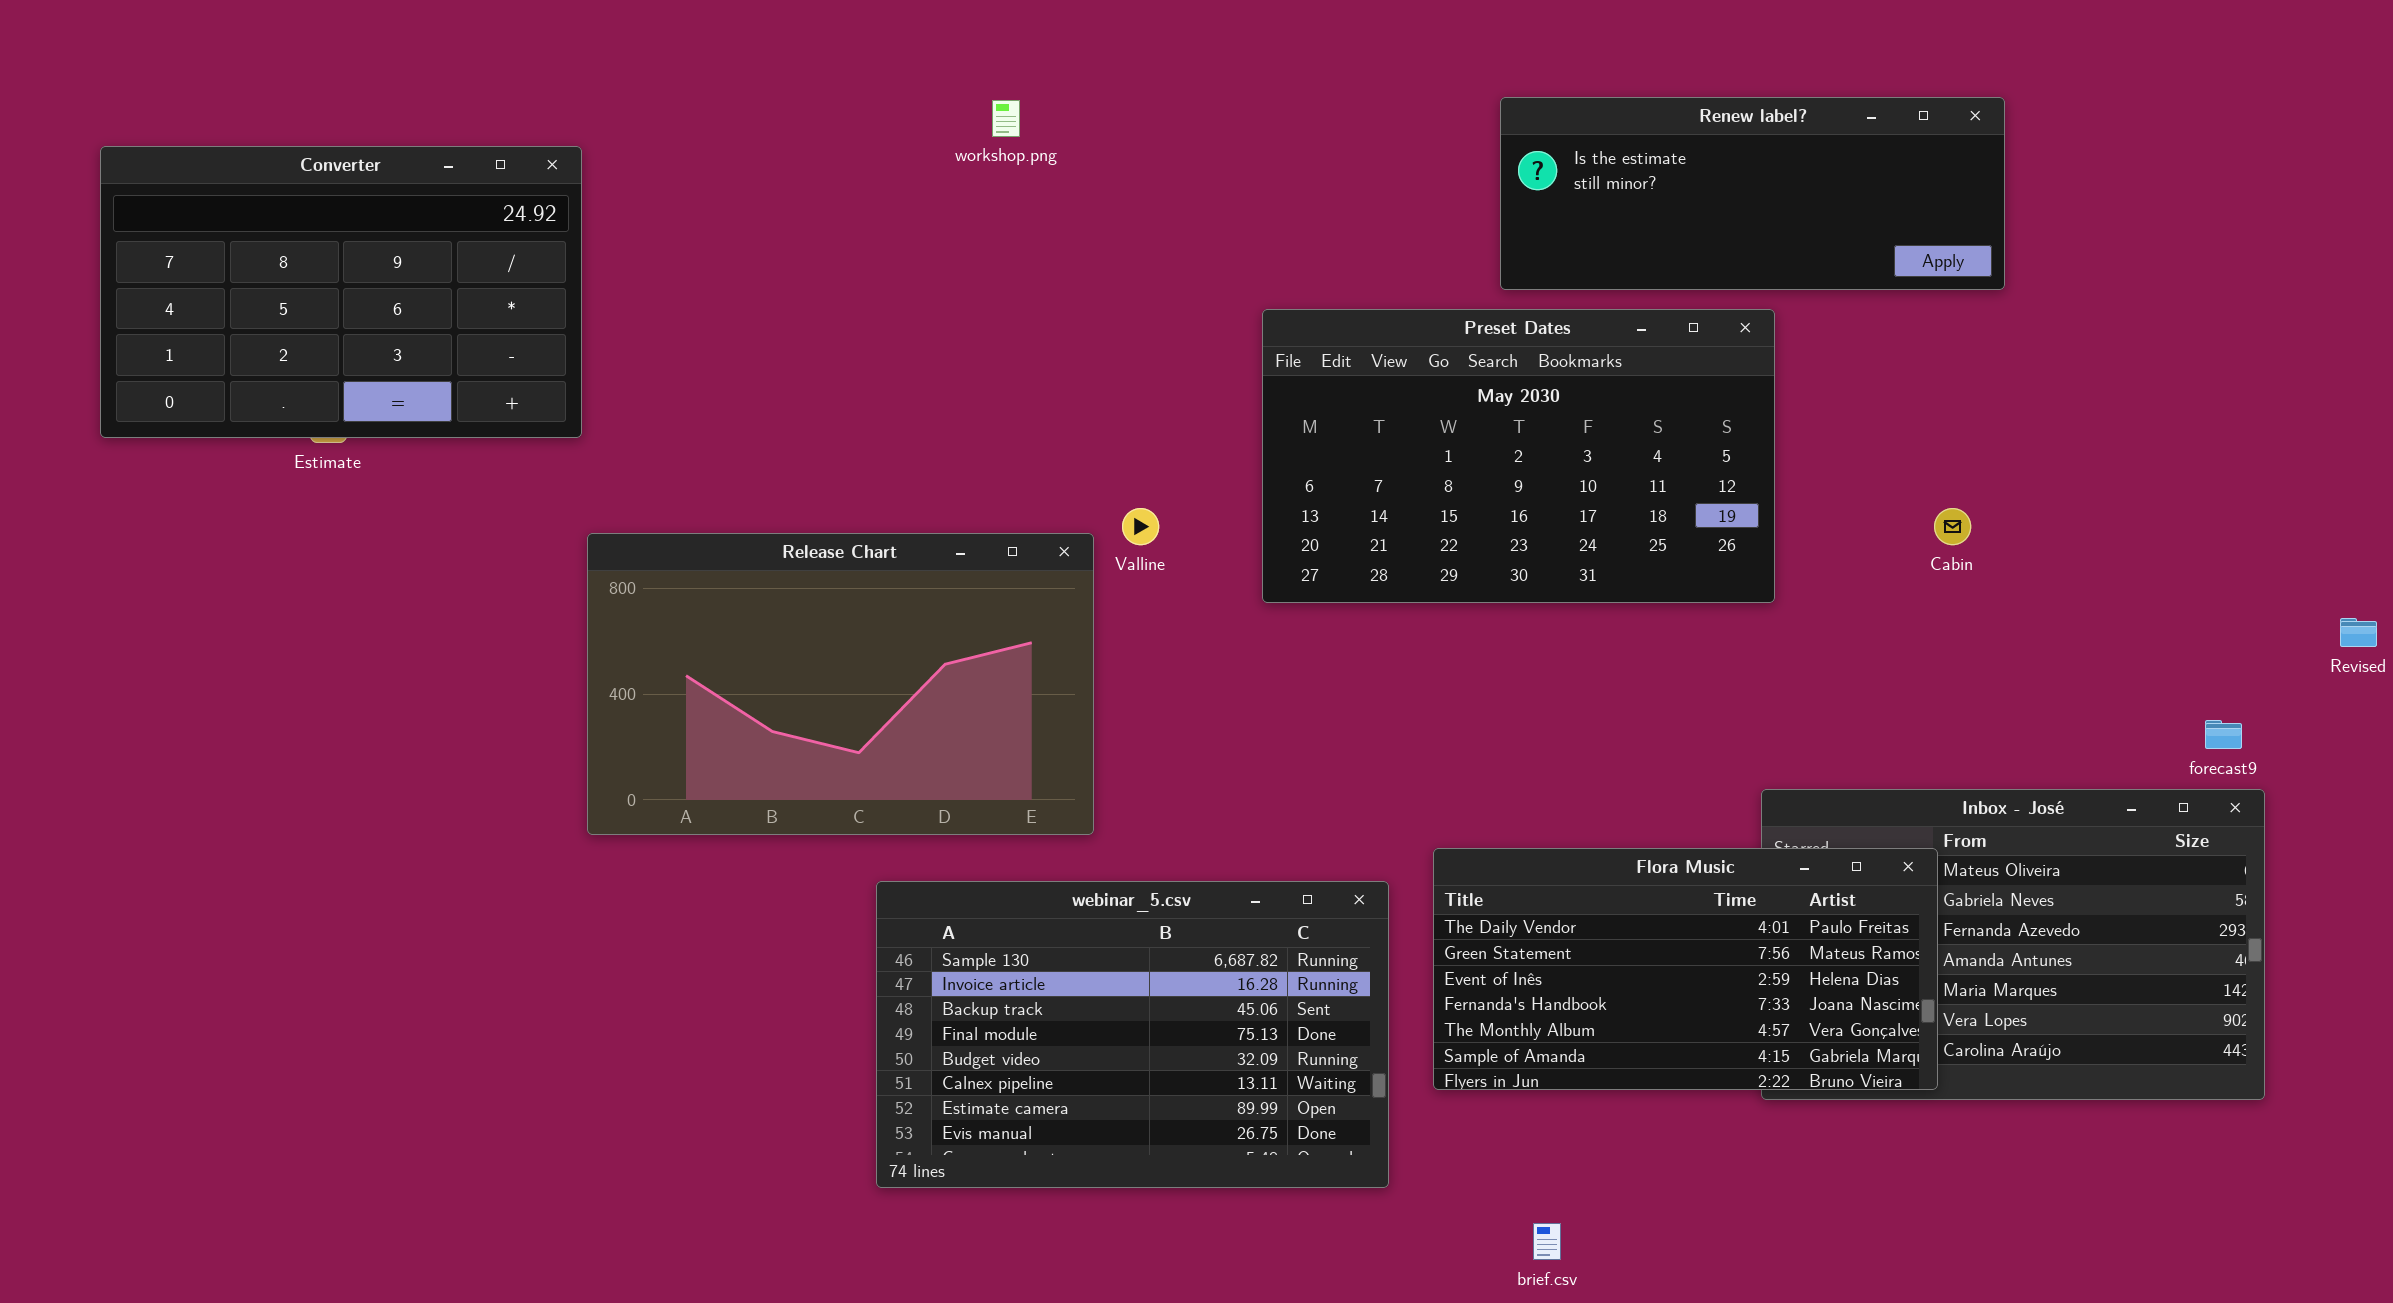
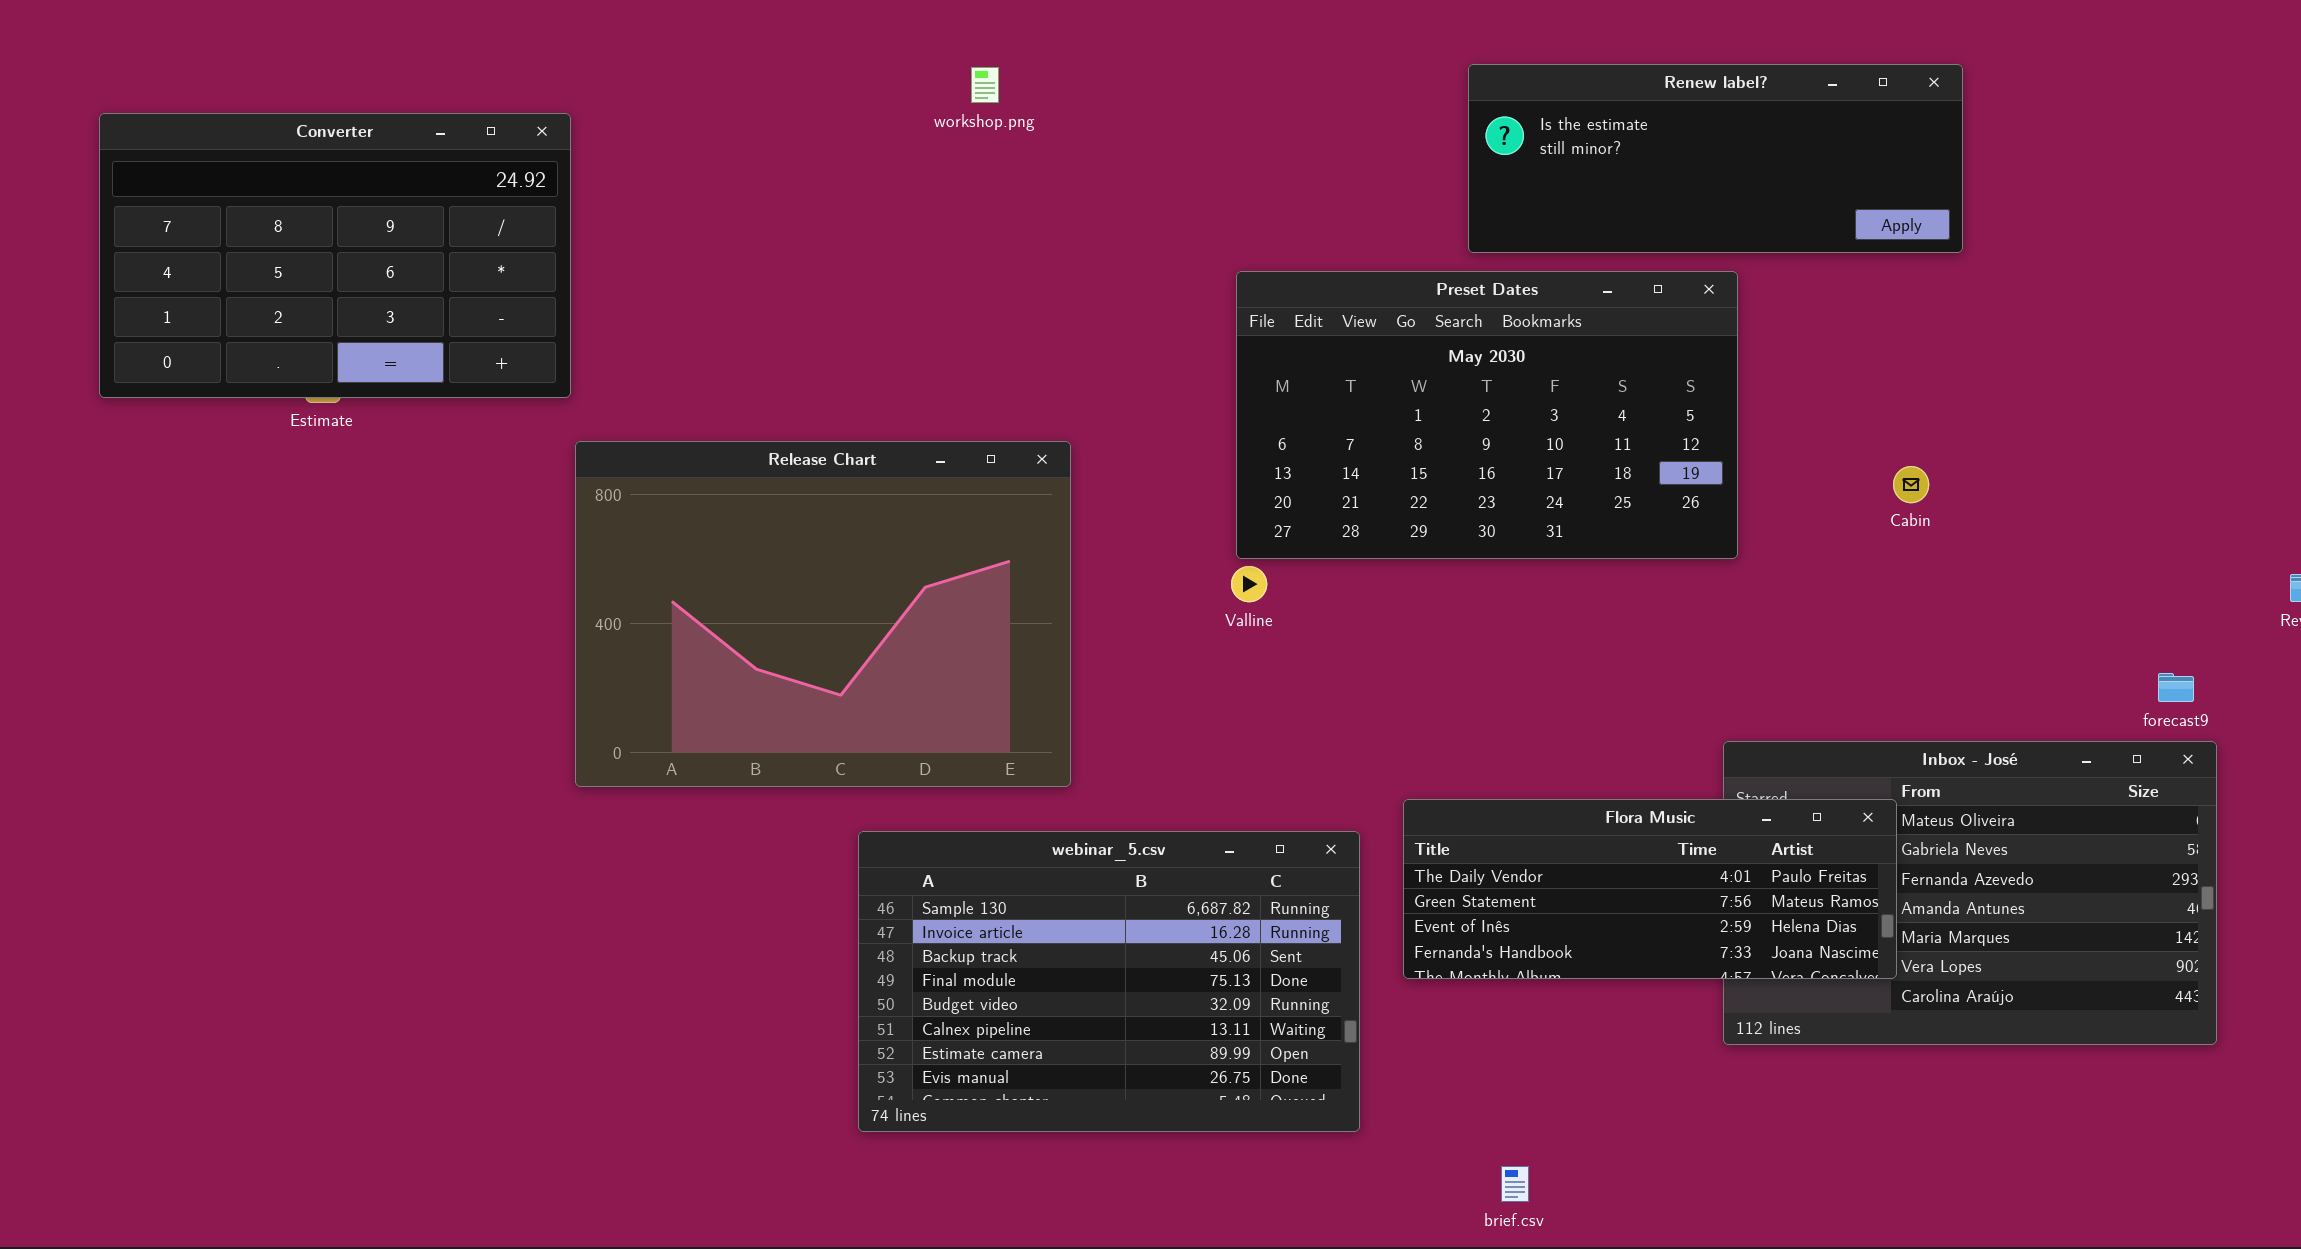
Valline: [1122,508,1159,545] -> [1231,566,1267,602], moved
Release Chart: [587,533,1094,835] -> [575,441,1071,787], resized
Flora Music: [1433,848,1938,1090] -> [1403,799,1897,979], resized

